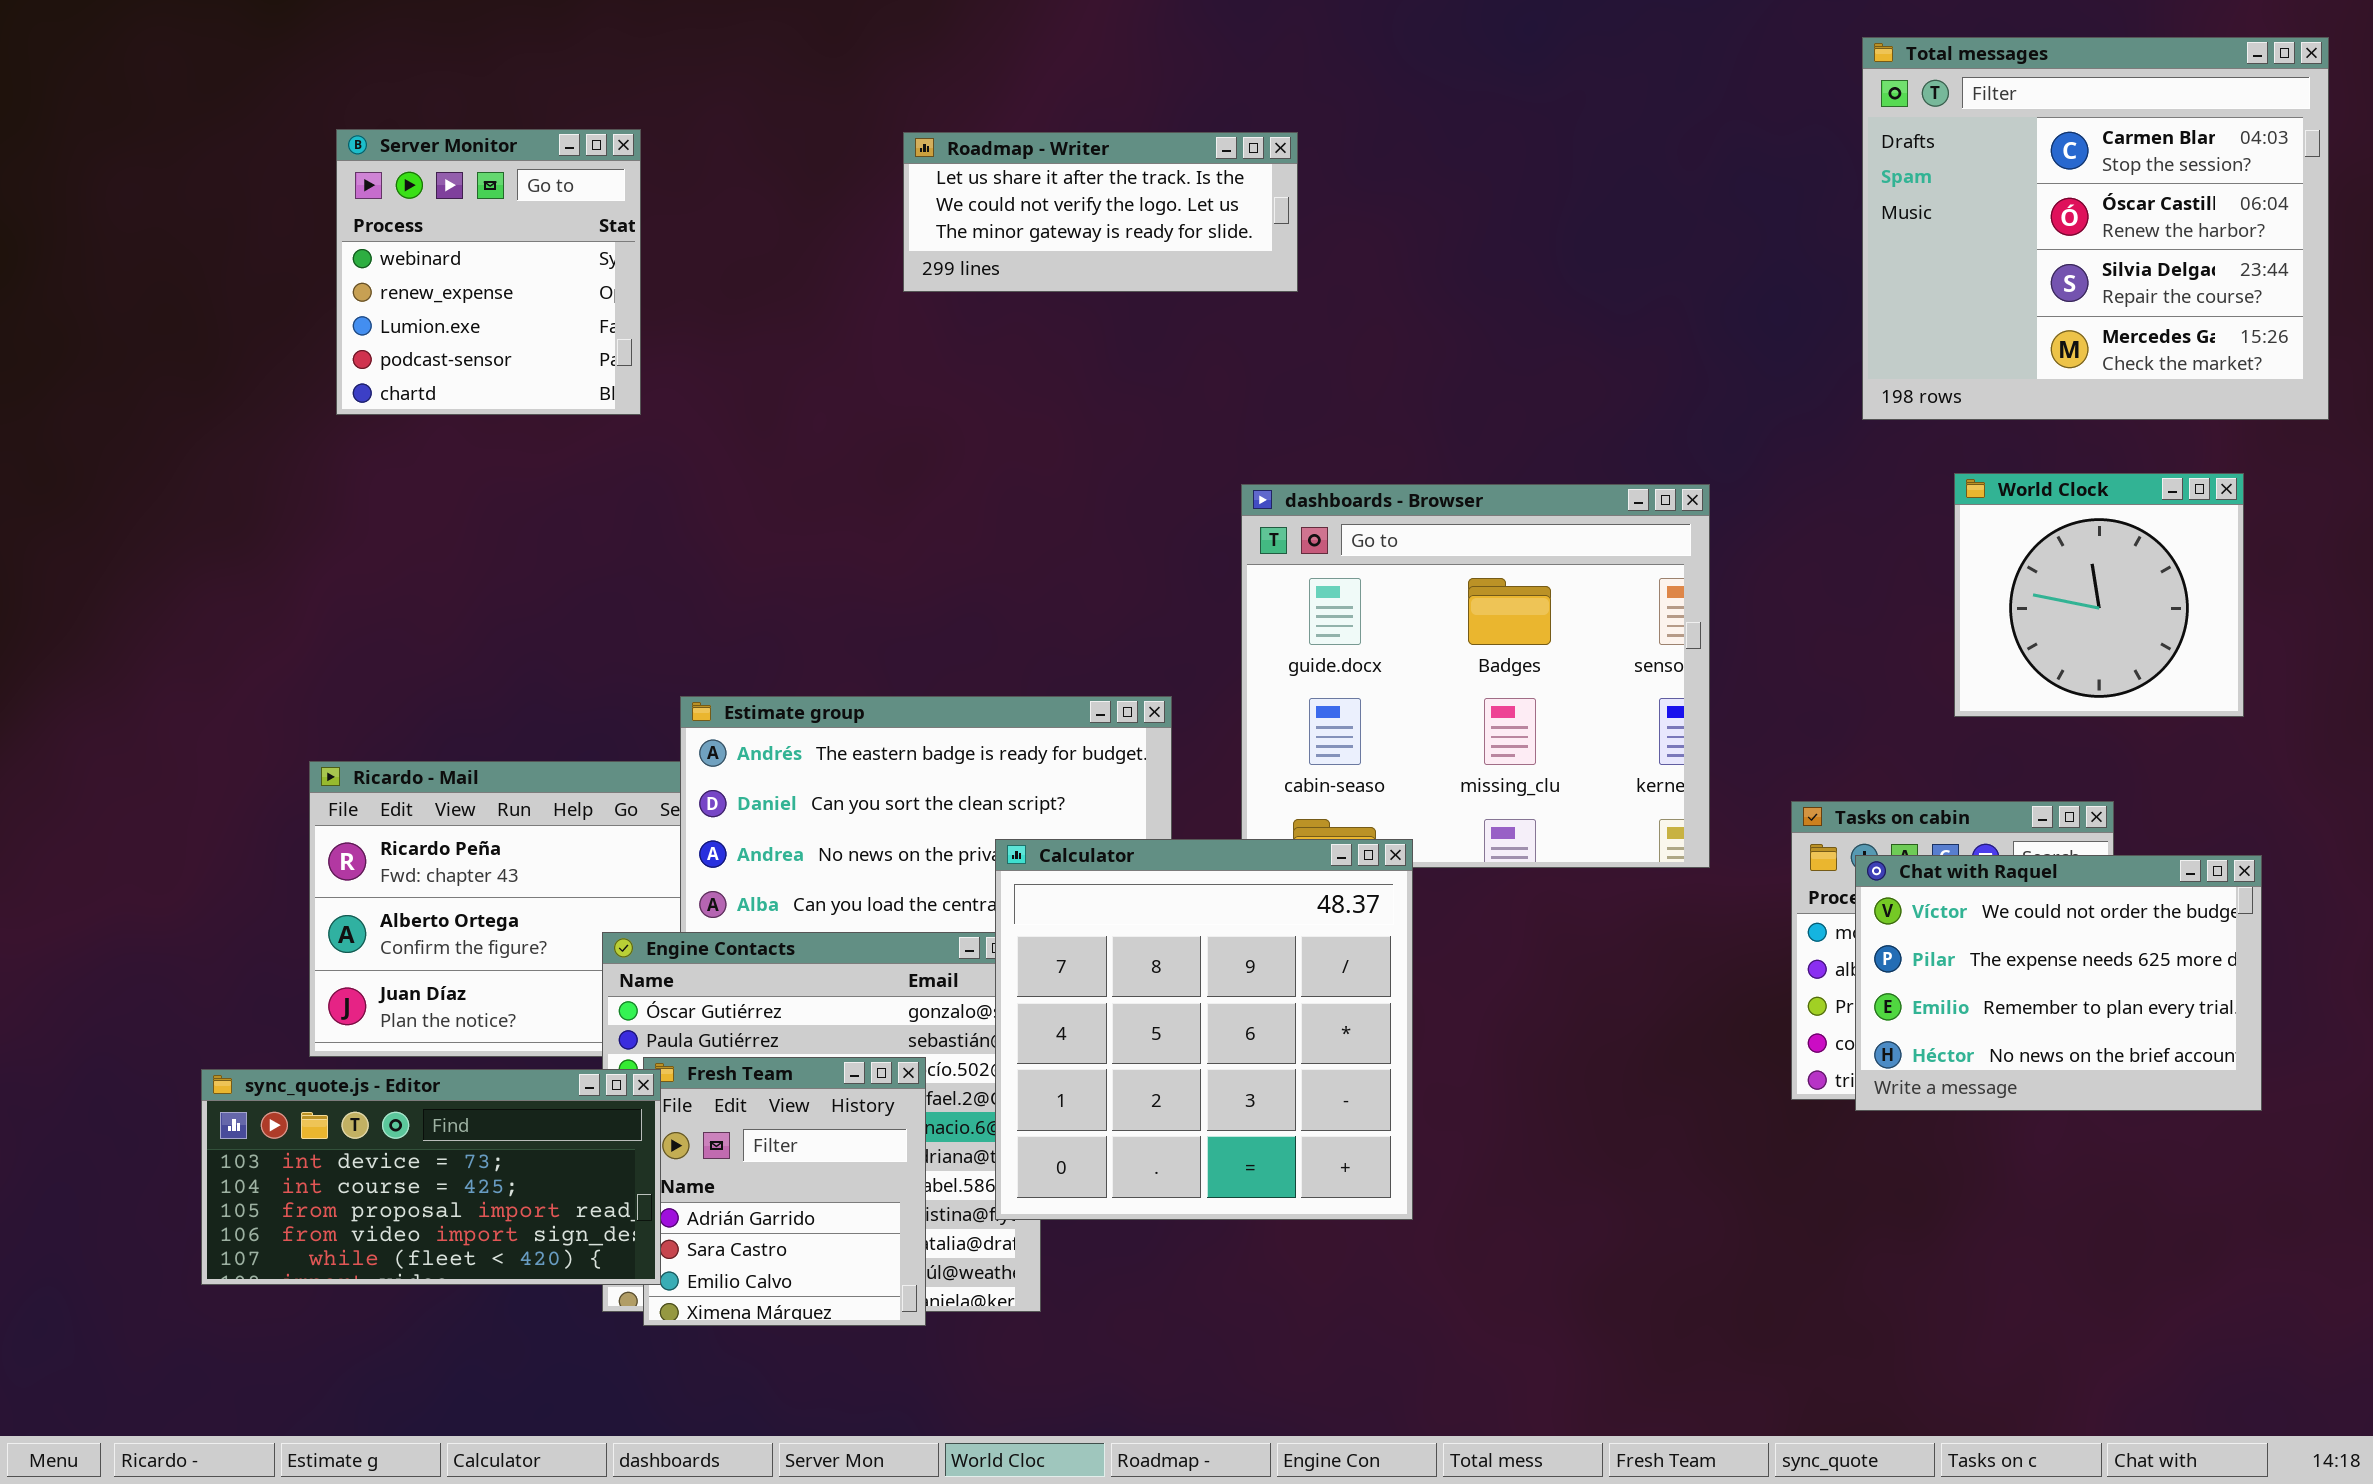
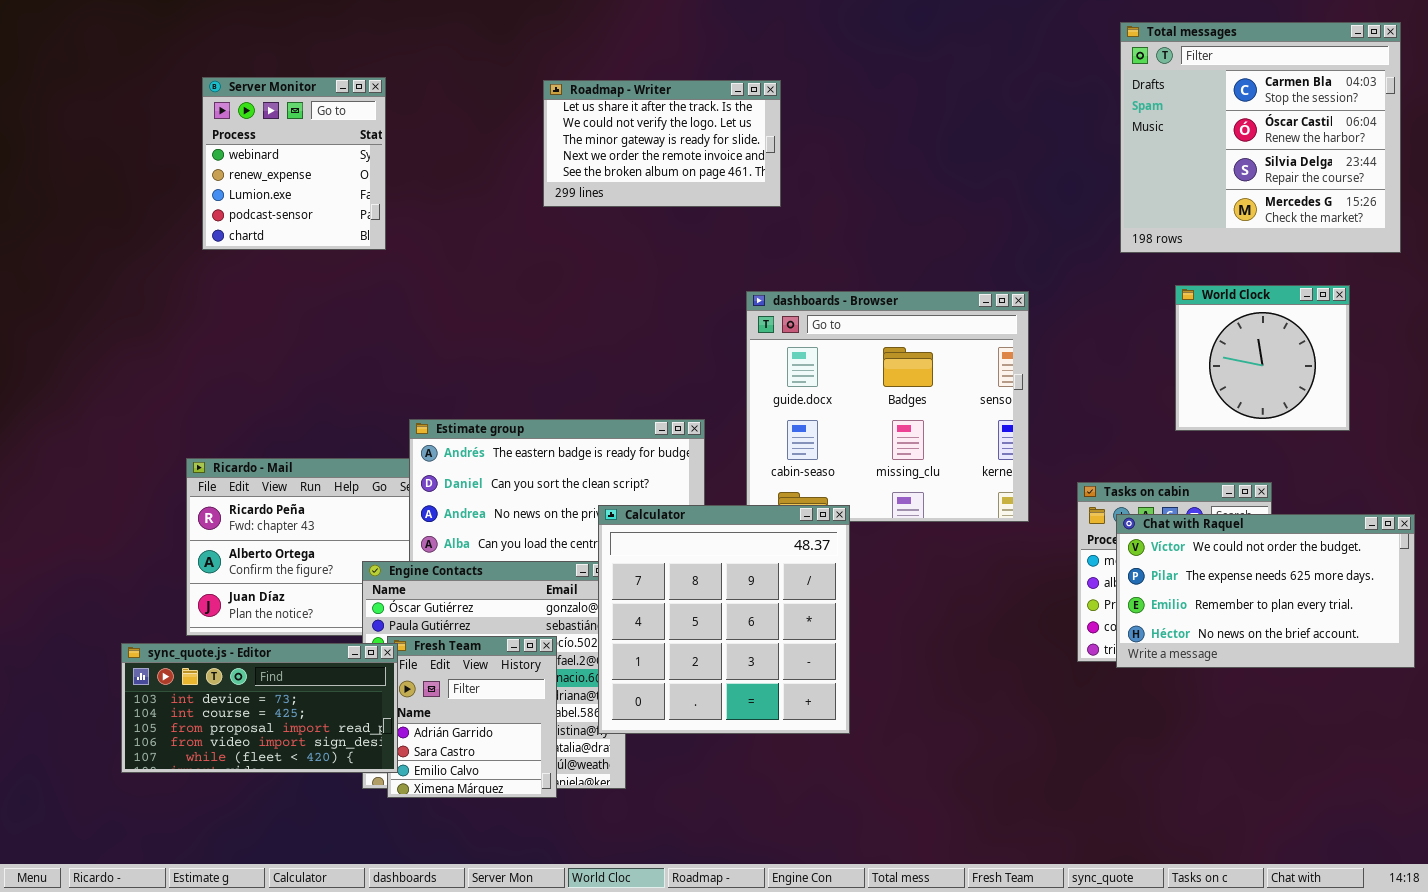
Roadmap - Writer: [903,132,1298,292] -> [543,80,781,207], resized
Chat with Raquel: [1855,855,2262,1111] -> [1116,514,1415,668], resized

